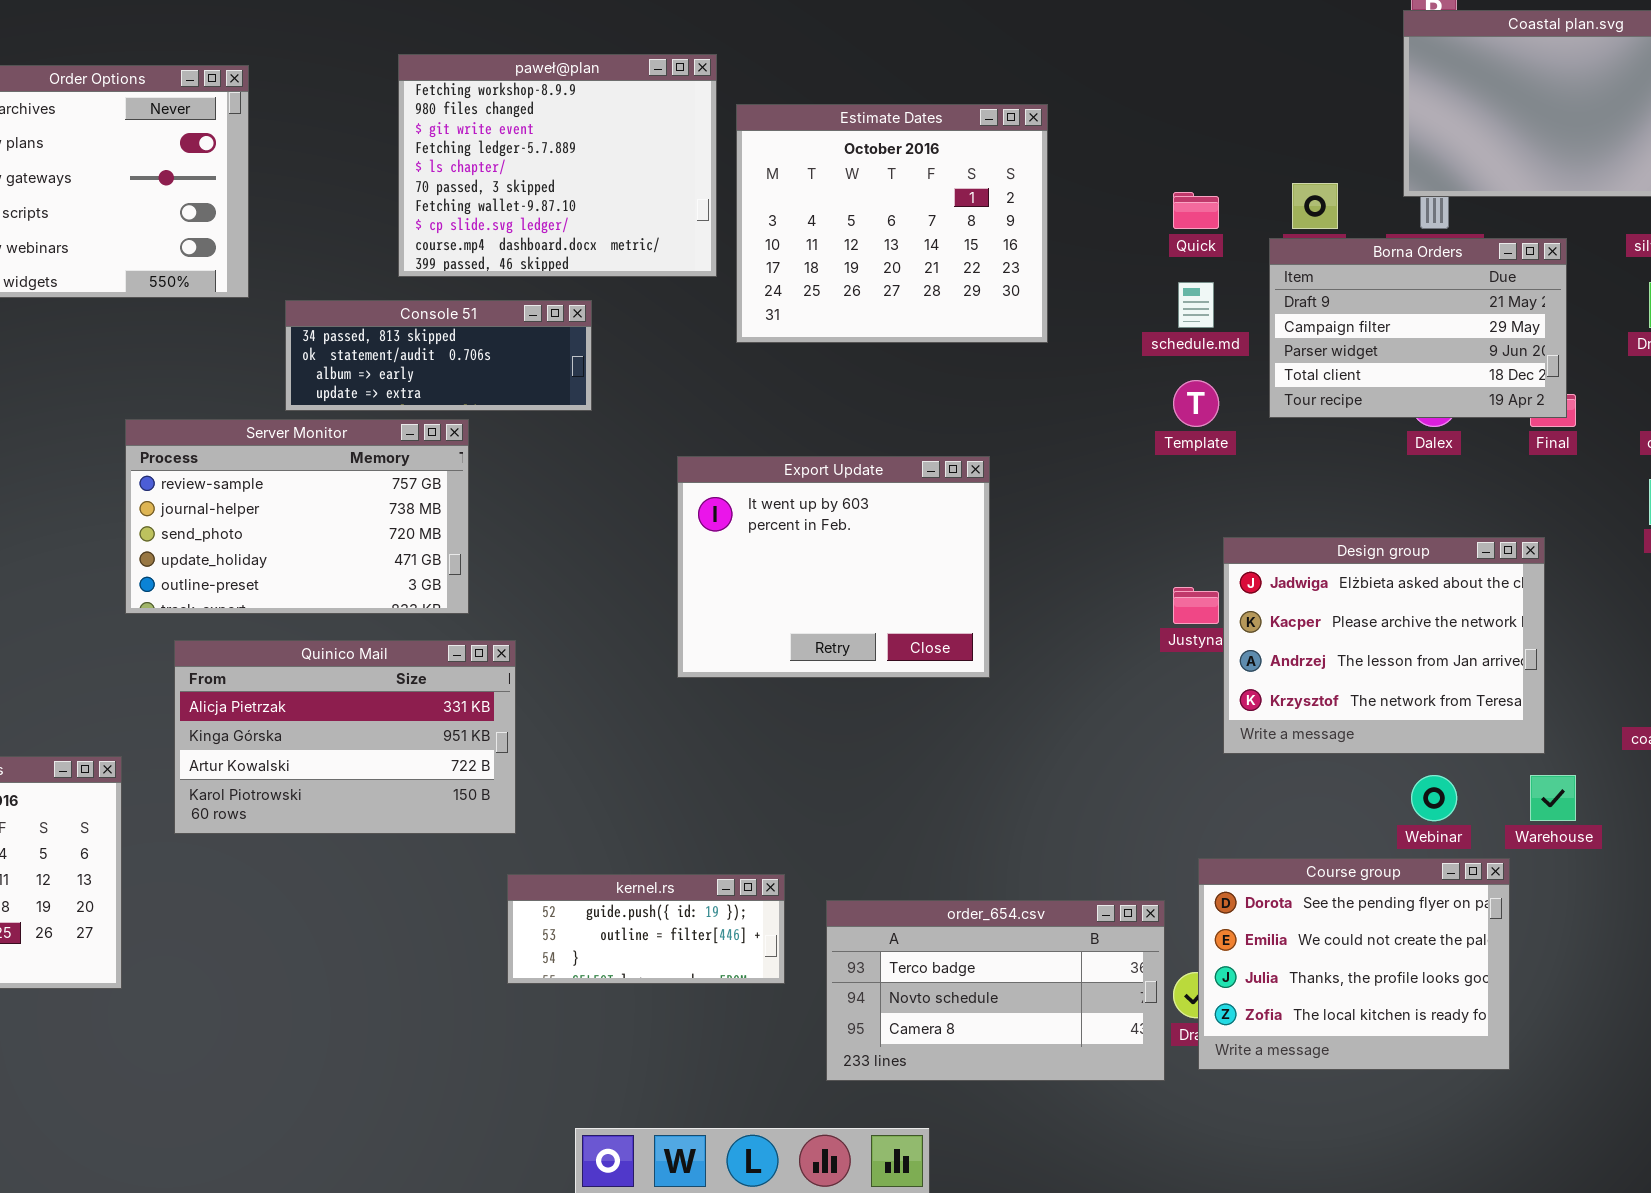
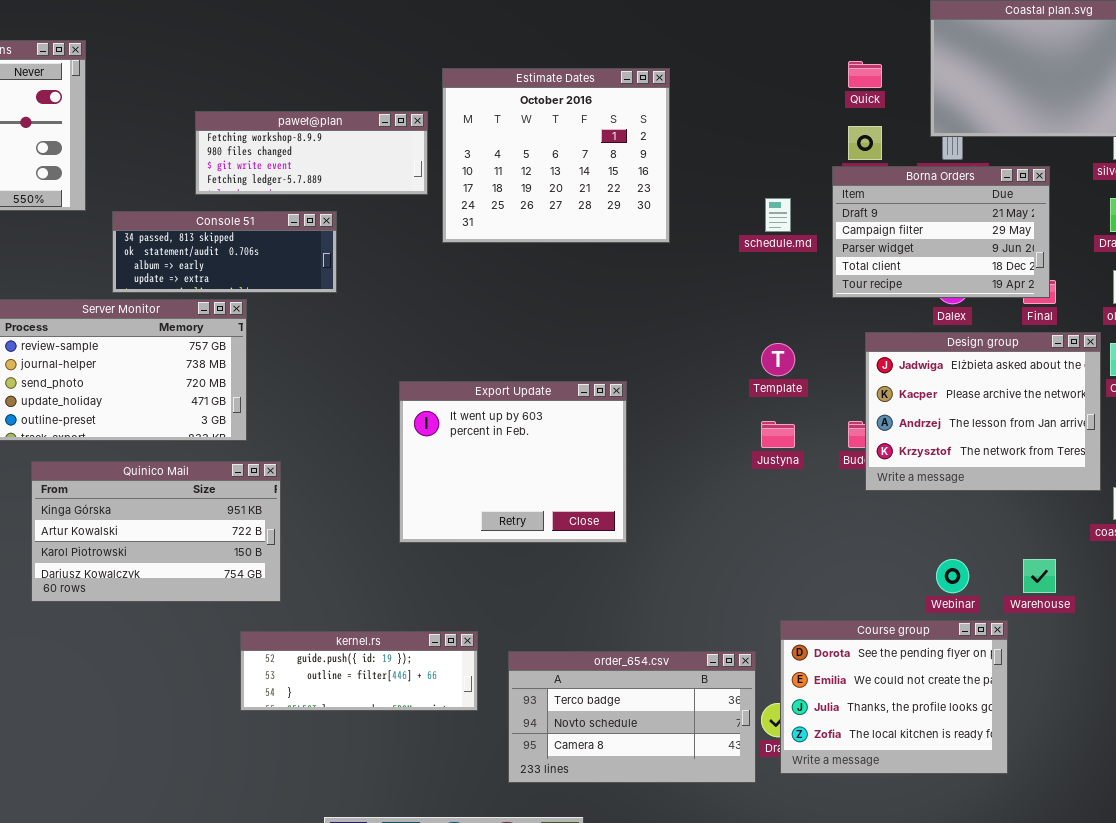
paweł@plan: [398,54,717,277] -> [195,111,428,195], resized
Quick: [1173,192,1219,229] -> [848,61,882,88], moved
Template: [1173,380,1219,427] -> [761,343,795,376], moved
Export Update: [677,456,990,678] -> [399,381,627,543], moved
Design group: [1223,537,1545,754] -> [865,332,1101,491], moved
Quinico Mail: [174,640,516,834] -> [31,461,281,602], scrolled down 1 row
kernel.rs: [507,874,785,984] -> [240,631,478,711], resized

